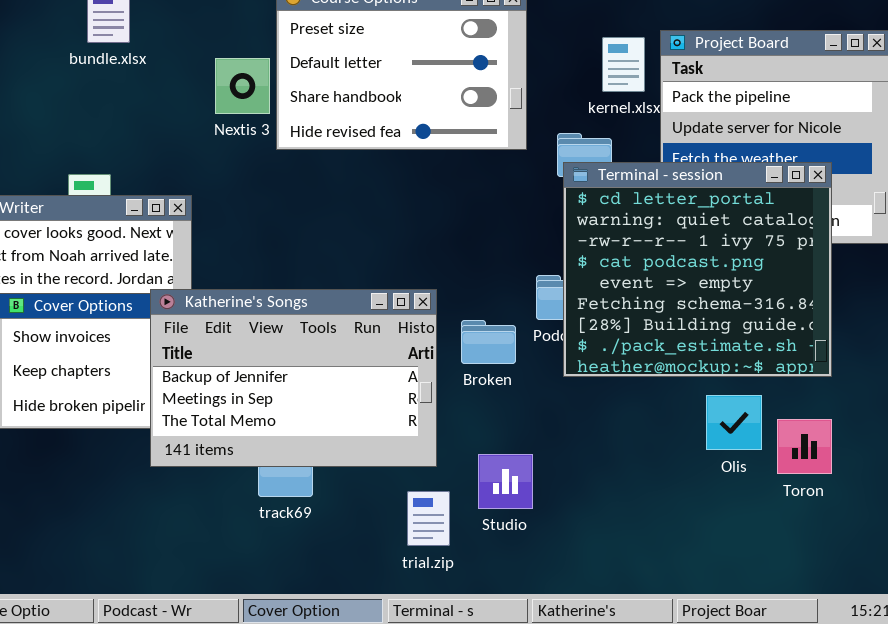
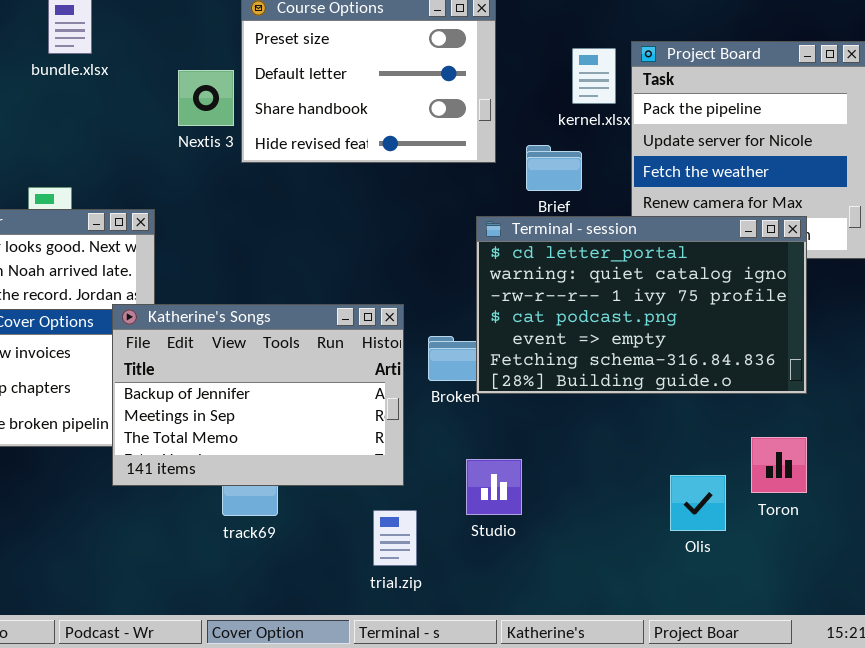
Terminal - session: [563,162,832,377] -> [476,216,807,394], resized
Olis: [706,395,762,450] -> [670,475,726,531], moved
Studio: [478,454,533,509] -> [466,459,522,515], moved

